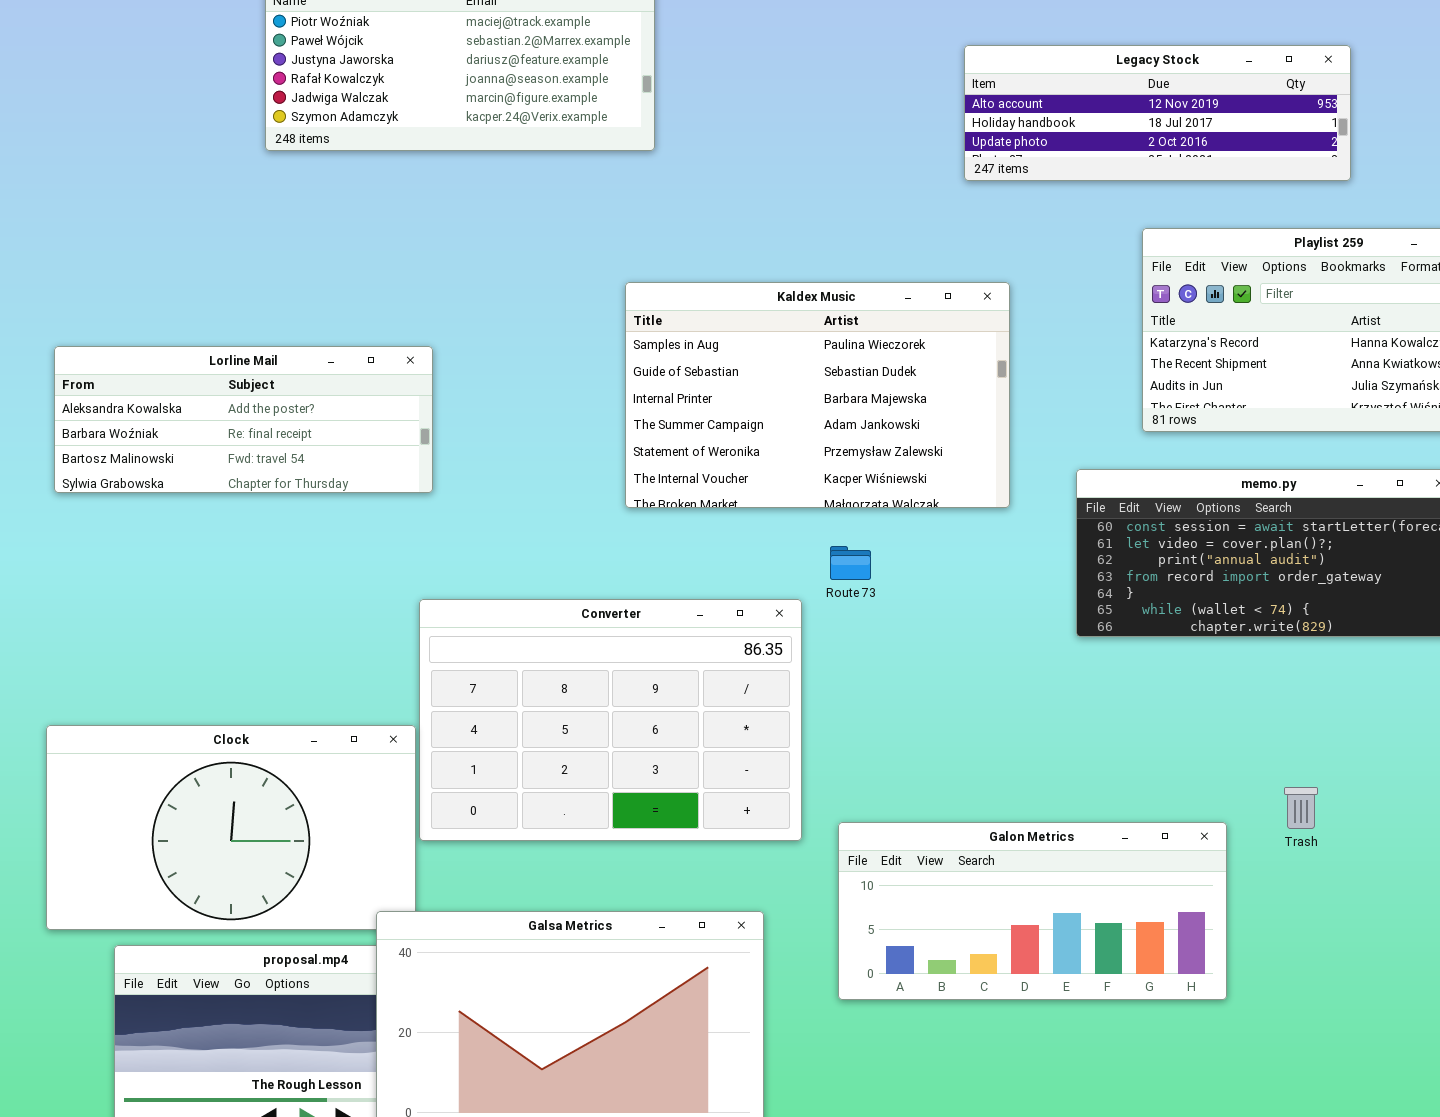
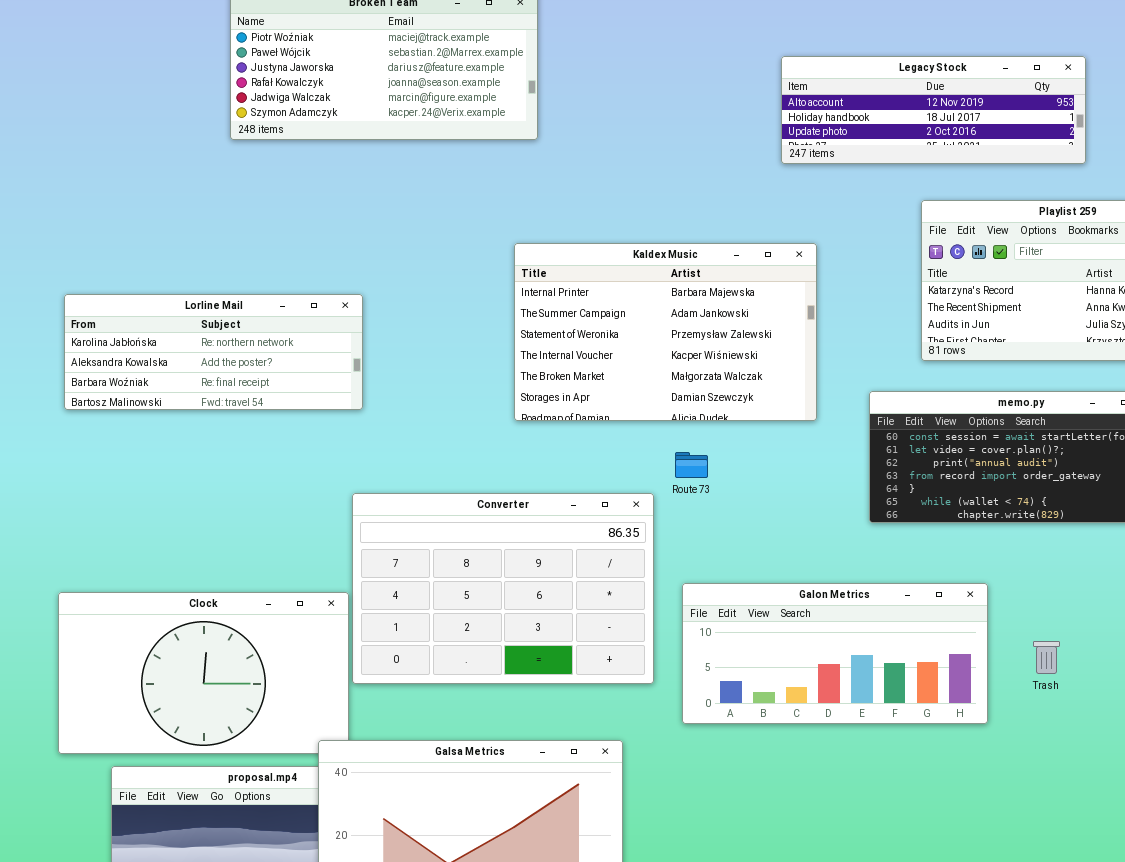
Kaldex Music: [625,282,1010,508] -> [514,243,817,421], scrolled down 2 rows
Lorline Mail: [54,346,433,493] -> [64,294,363,410], scrolled up 1 row
Galon Metrics: [838,822,1227,1000] -> [682,583,988,724], moved

